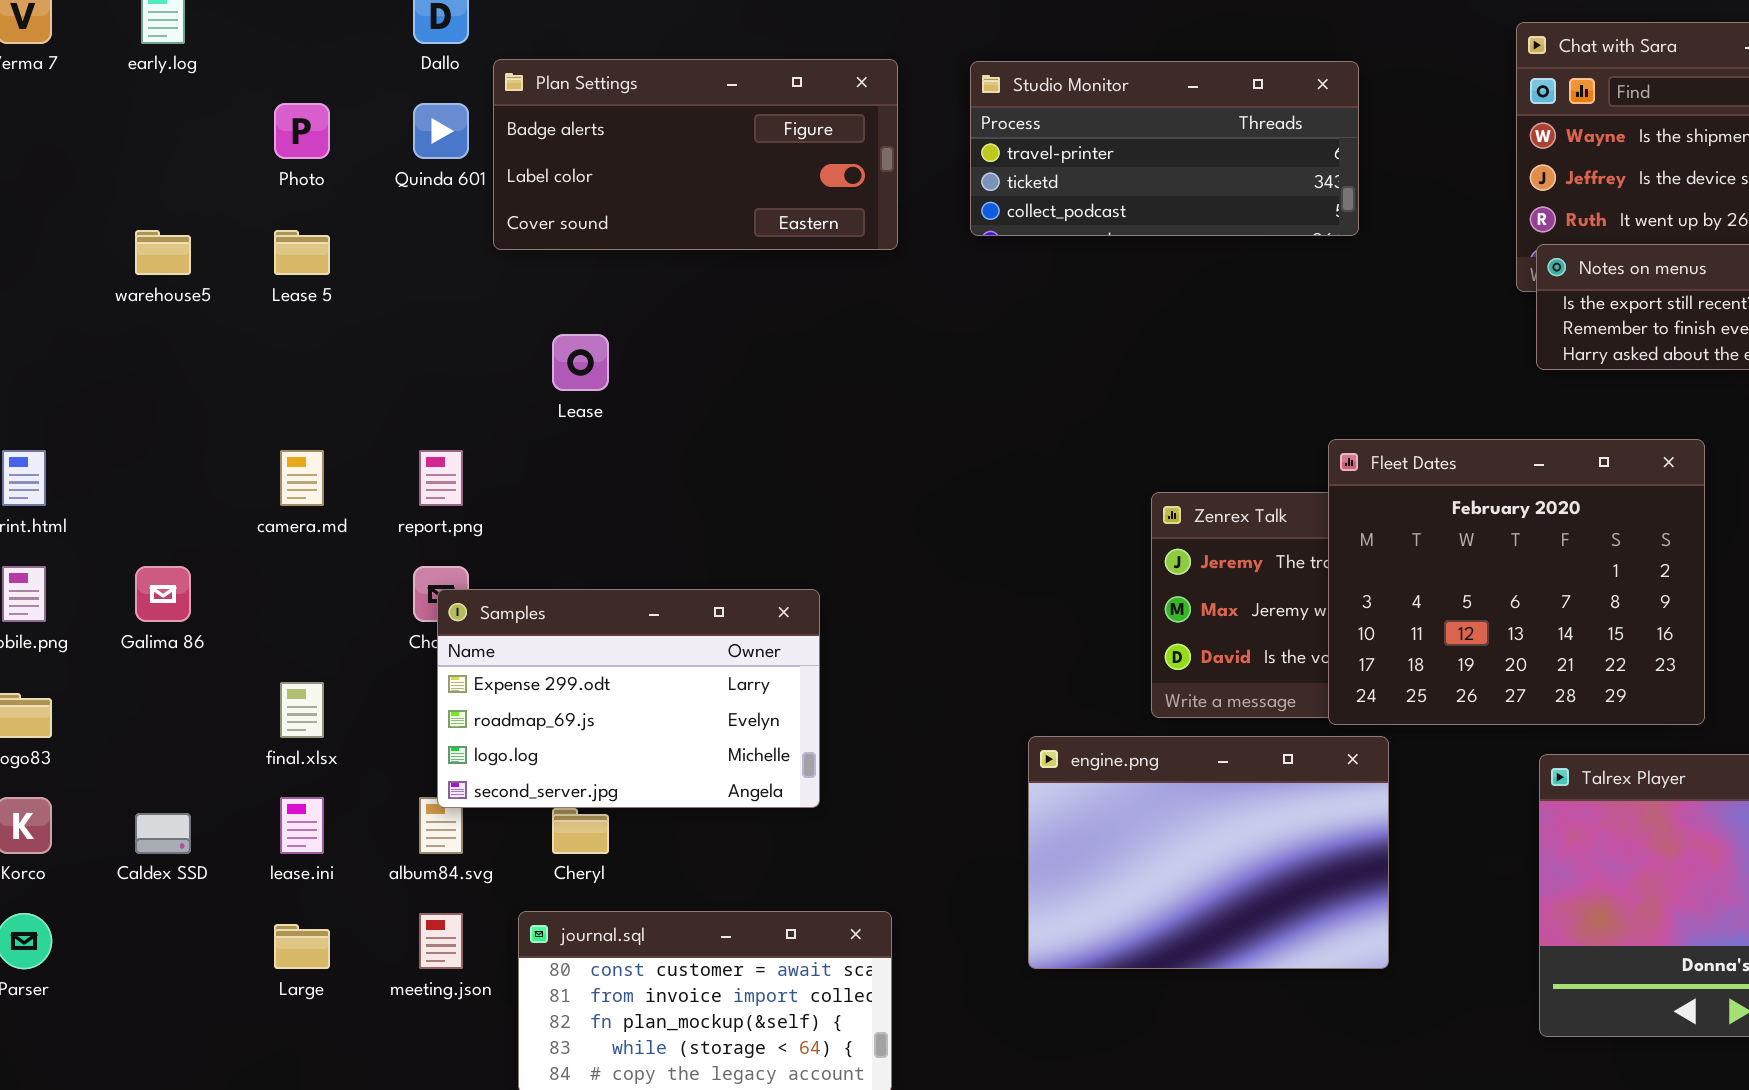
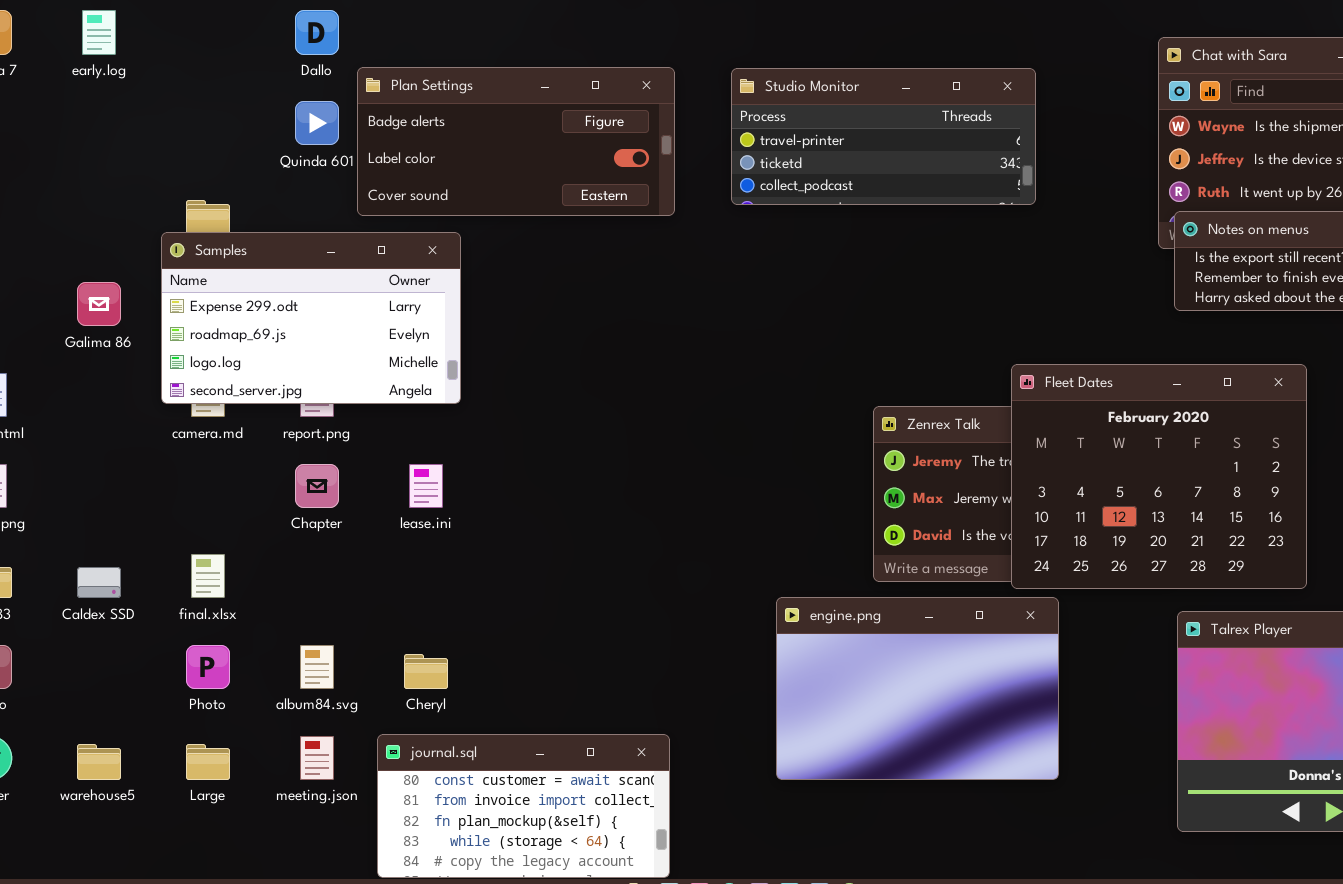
Photo: [274,103,330,159] -> [186,645,230,689], moved
warehouse5: [135,230,191,275] -> [77,744,121,780], moved
Galima 86: [135,566,191,622] -> [77,282,121,326], moved
Samples: [437,589,820,808] -> [161,232,461,404], moved
lease.ini: [280,797,324,854] -> [409,464,443,508], moved
Caldex SSD: [135,813,191,854] -> [77,567,121,598], moved

